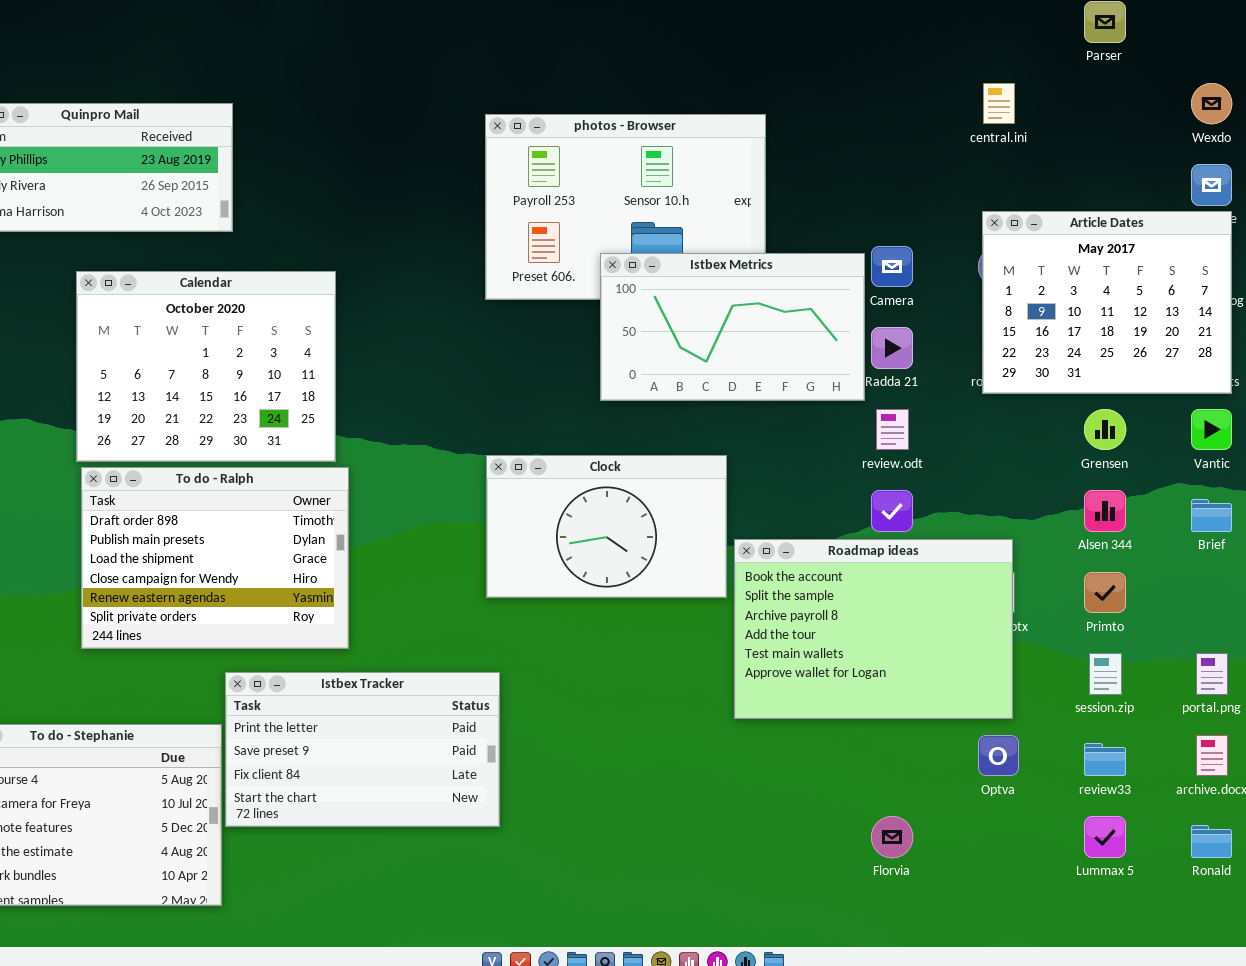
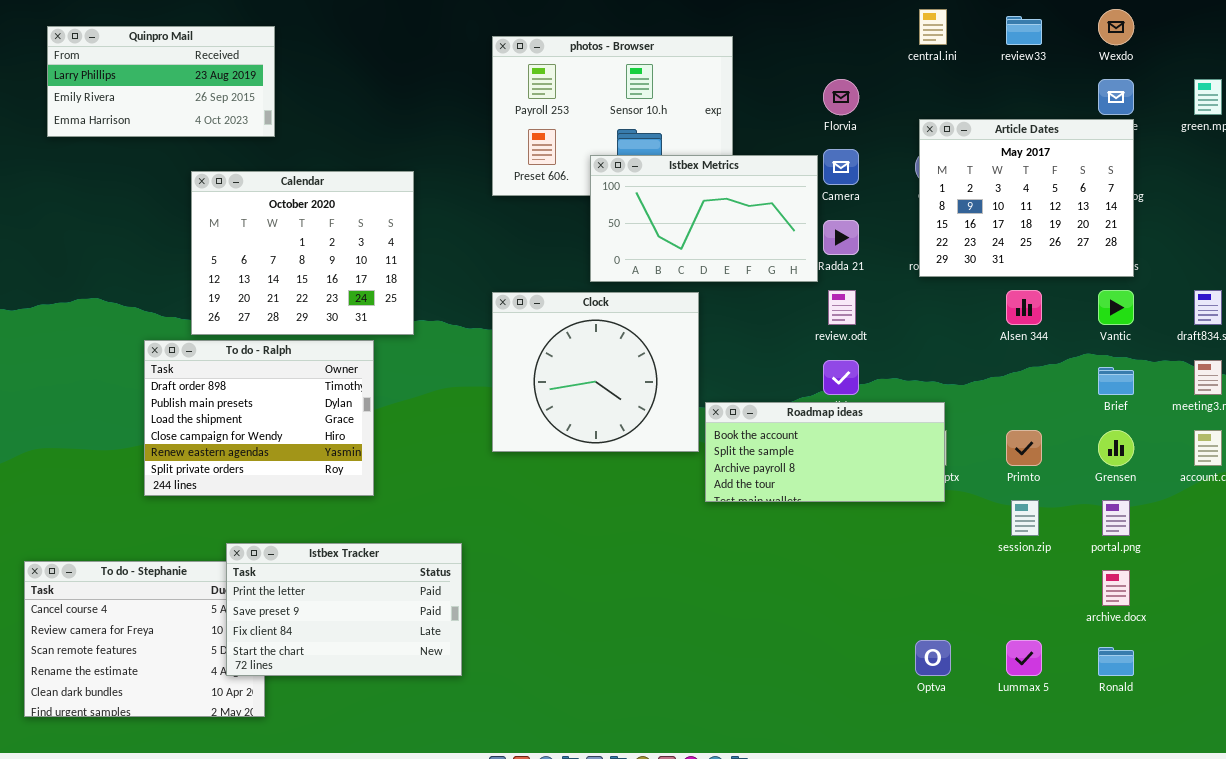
Calendar: [76,271,336,462] -> [191,171,414,335], moved
Grensen: [1084,409,1126,450] -> [1098,430,1134,466], moved
Clock: [486,455,727,598] -> [492,292,699,452], resized
Alsen 344: [1084,490,1126,532] -> [1006,290,1042,325], moved
Roadmap ideas: [734,539,1013,719] -> [705,402,945,502], resized
Istbex Tracker: [225,672,500,827] -> [226,543,462,676], moved
Optva: [978,735,1019,776] -> [915,640,951,676], moved
review33: [1084,743,1126,776] -> [1006,16,1042,45], moved
Florvia: [871,816,913,858] -> [823,79,859,115], moved

